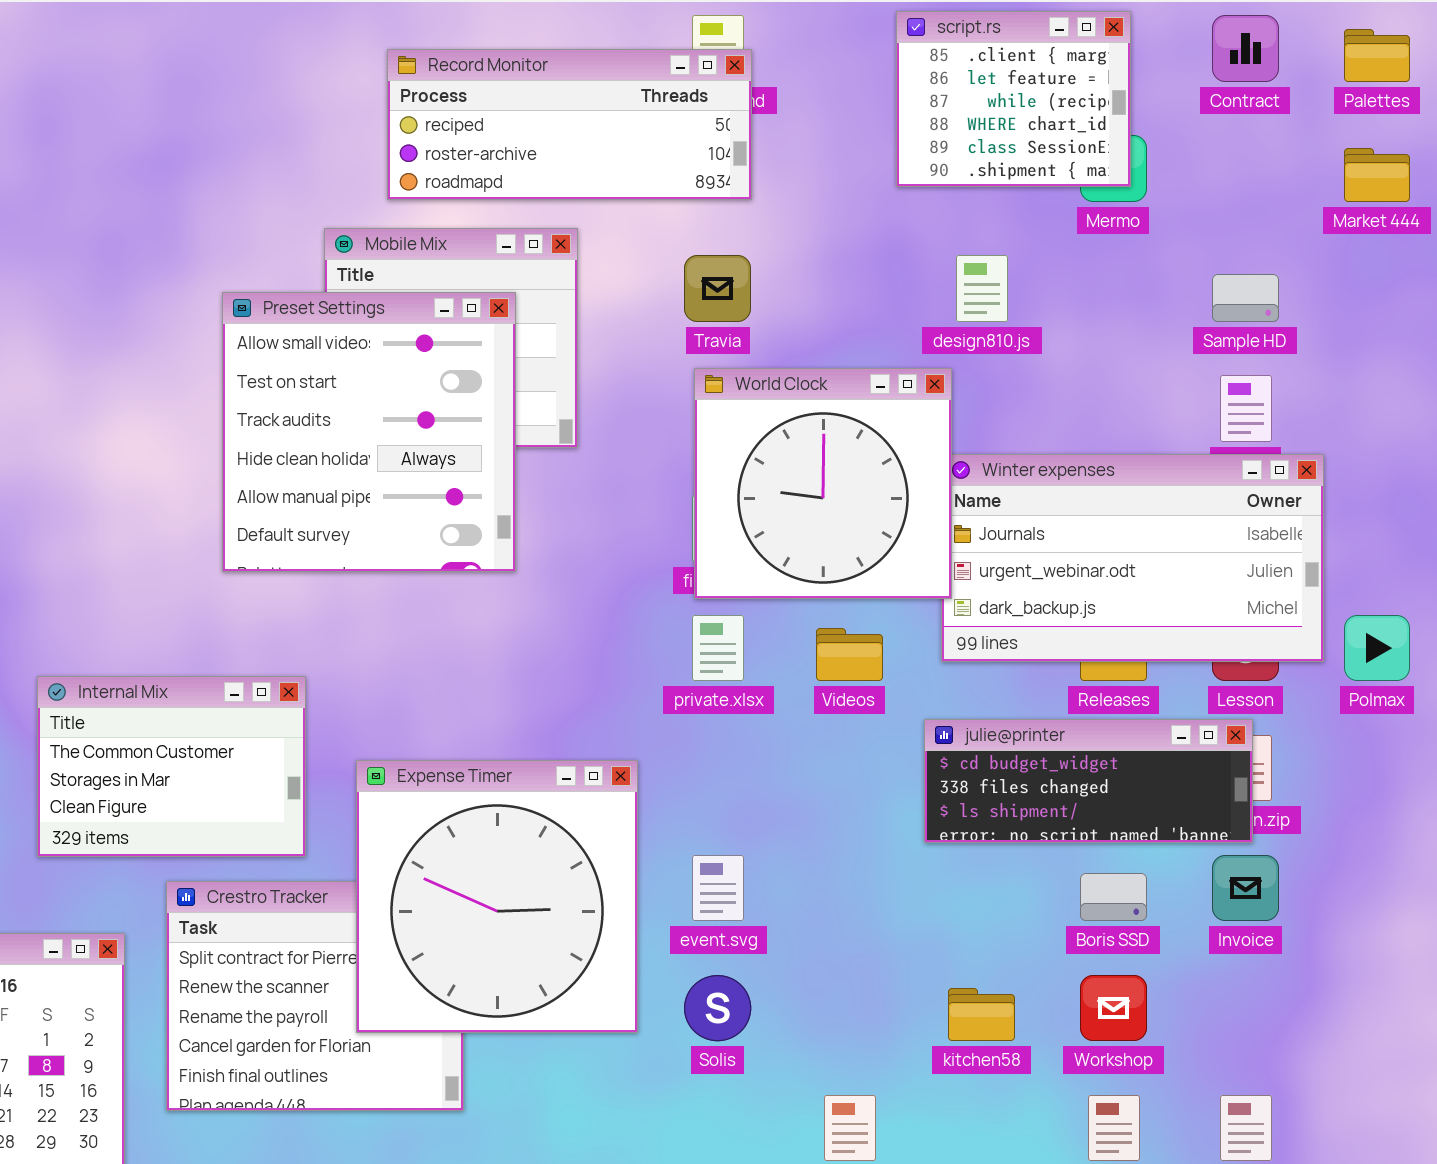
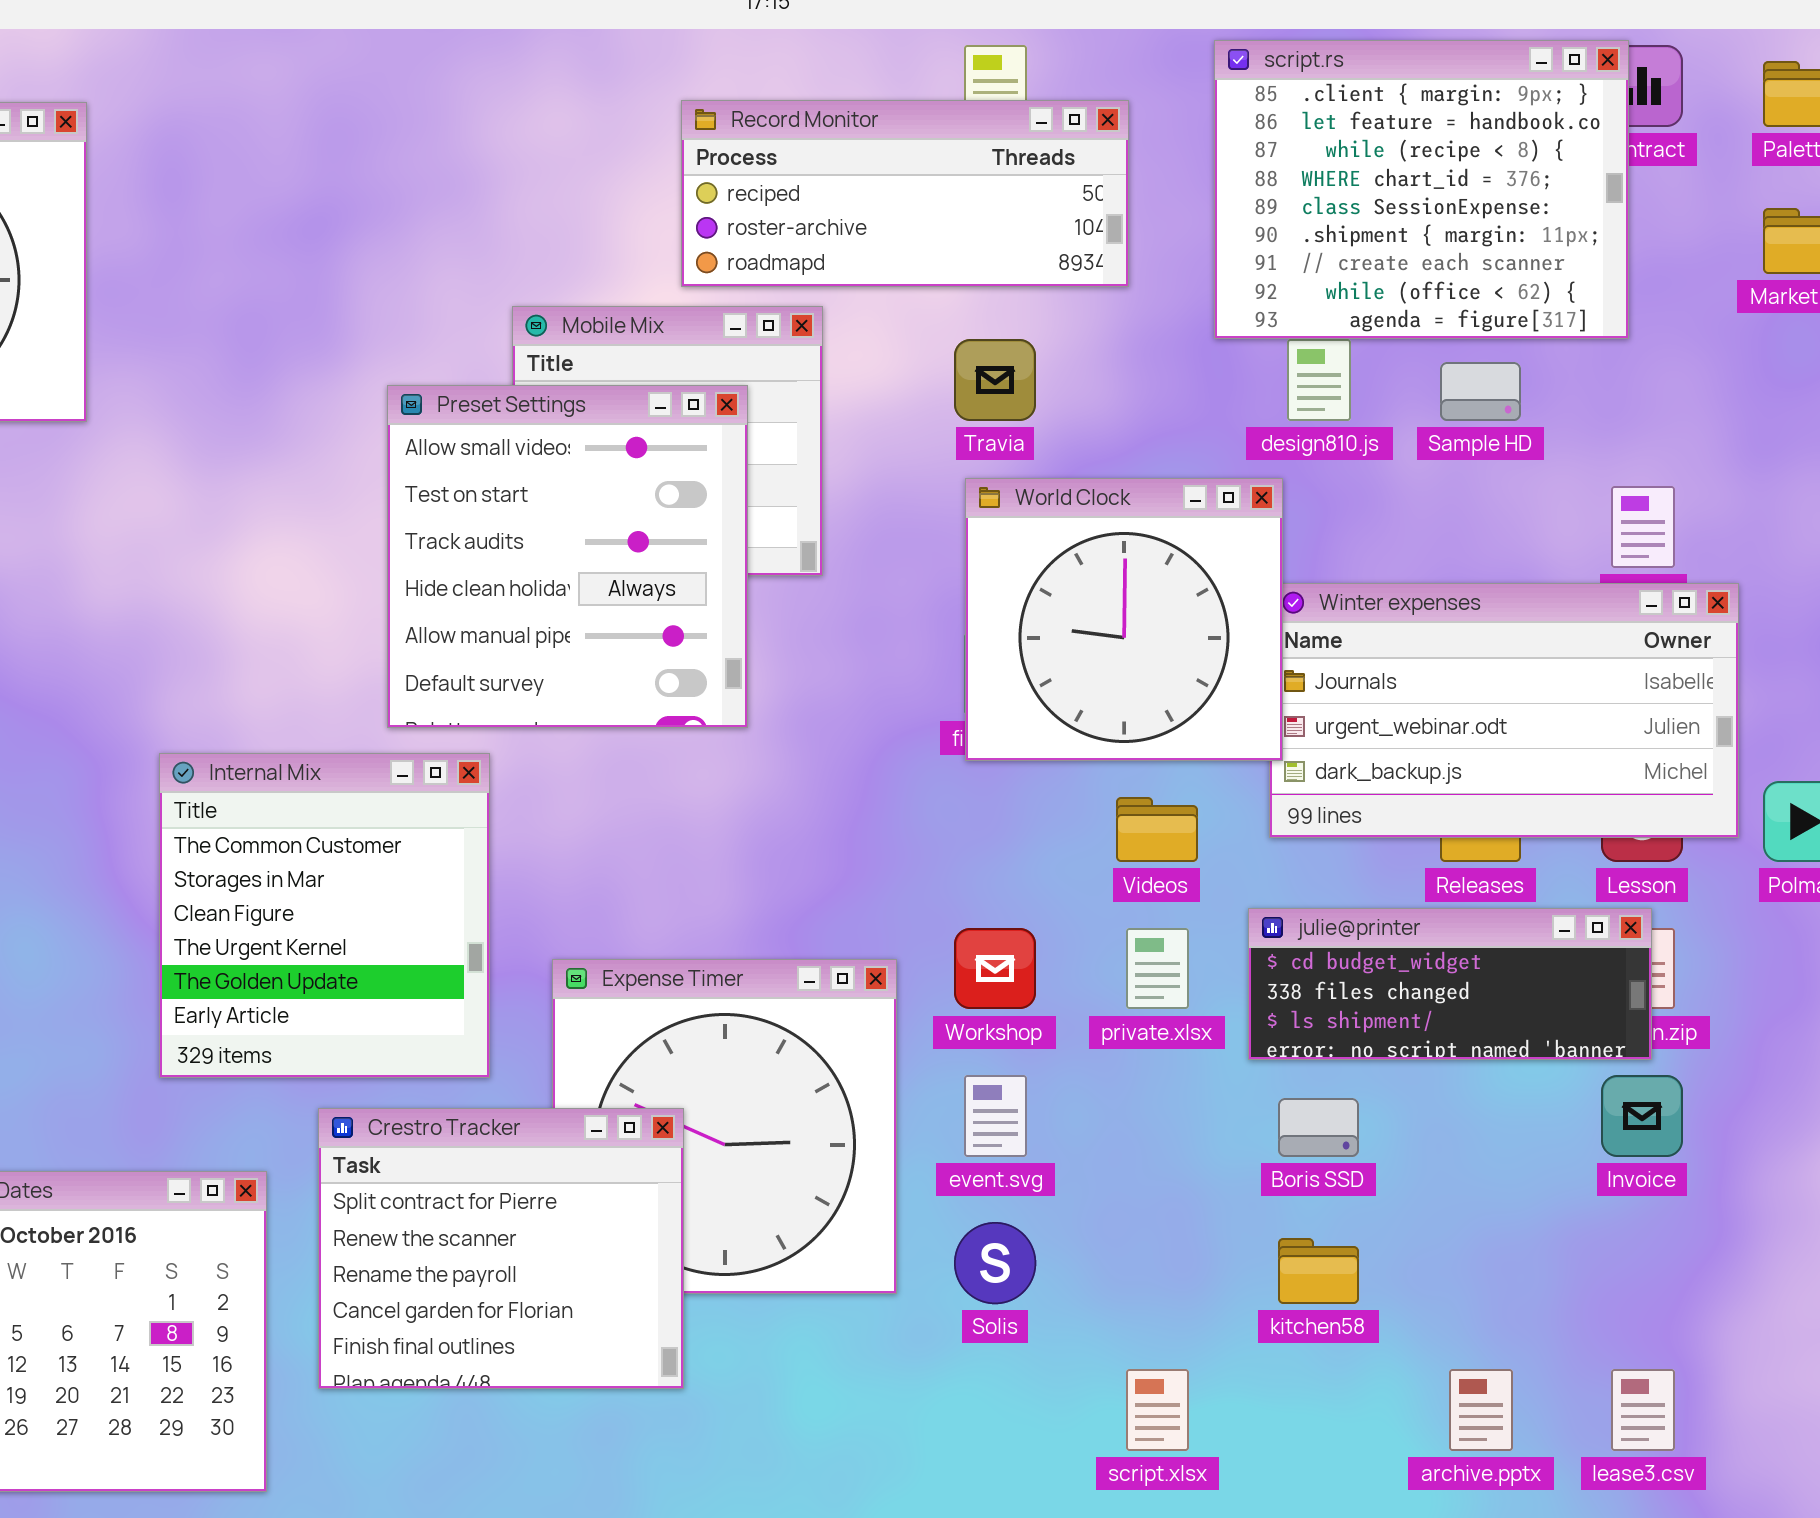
script.rs: [896,11,1131,187] -> [1214,40,1629,339], resized
Record Monitor: [387,49,752,200] -> [681,100,1129,287], moved
Sample HD: [1212,274,1279,322] -> [1440,362,1521,421], moved
private.xlsx: [692,615,744,681] -> [1126,928,1189,1009], moved
Internal Mix: [37,676,306,857] -> [159,753,490,1078], resized
Boris SSD: [1080,873,1147,921] -> [1278,1098,1359,1157], moved
Crestro Tracker: [166,881,464,1111] -> [318,1108,684,1389], raised
Workshop: [1080,975,1147,1041] -> [954,928,1036,1009], moved

